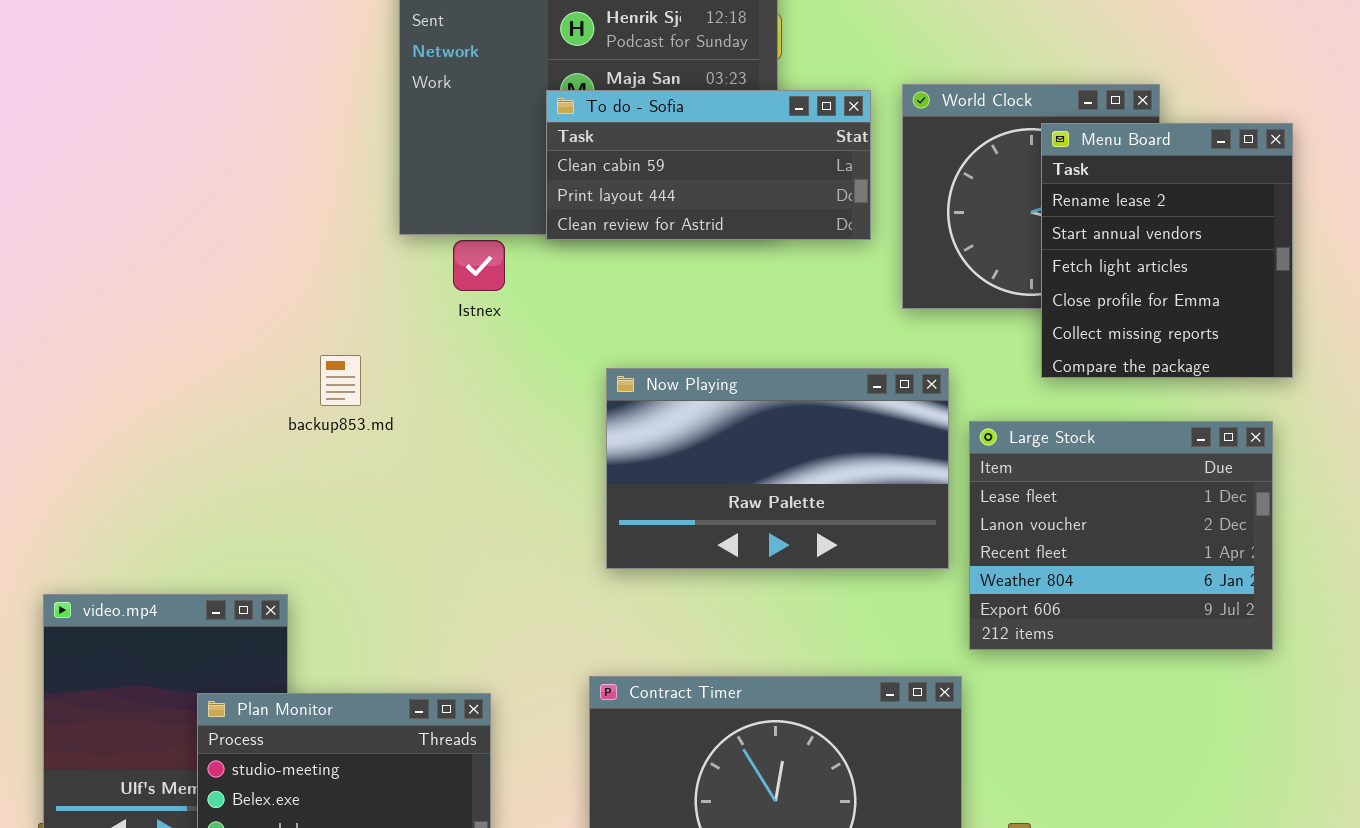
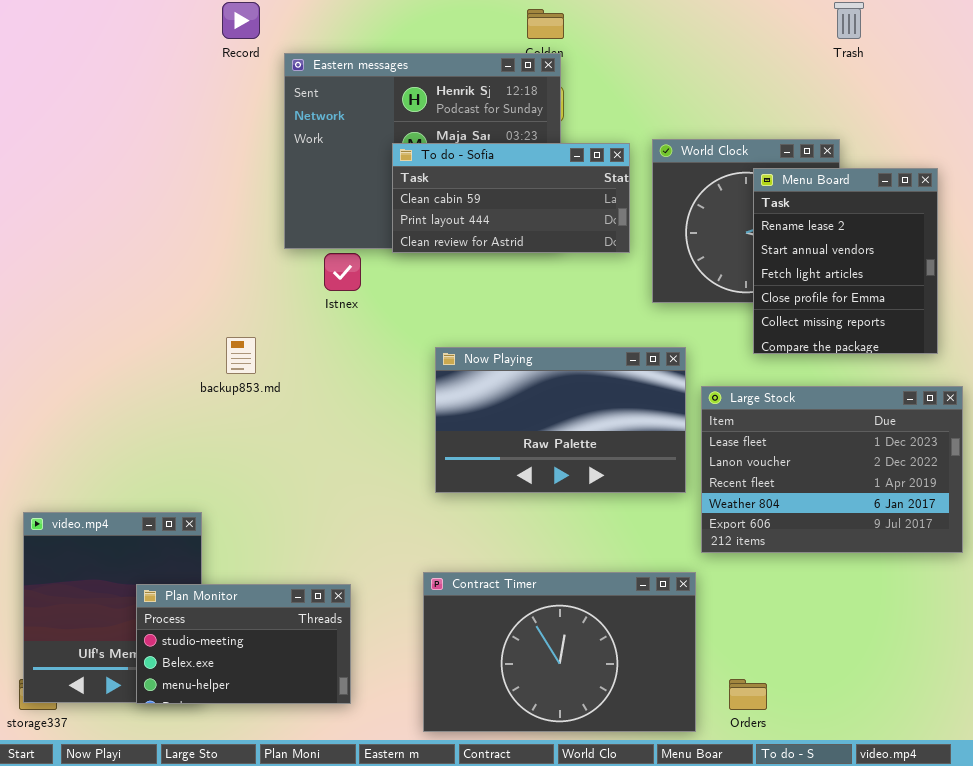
Large Stock: [969,421,1273,650] -> [701,386,963,553], resized

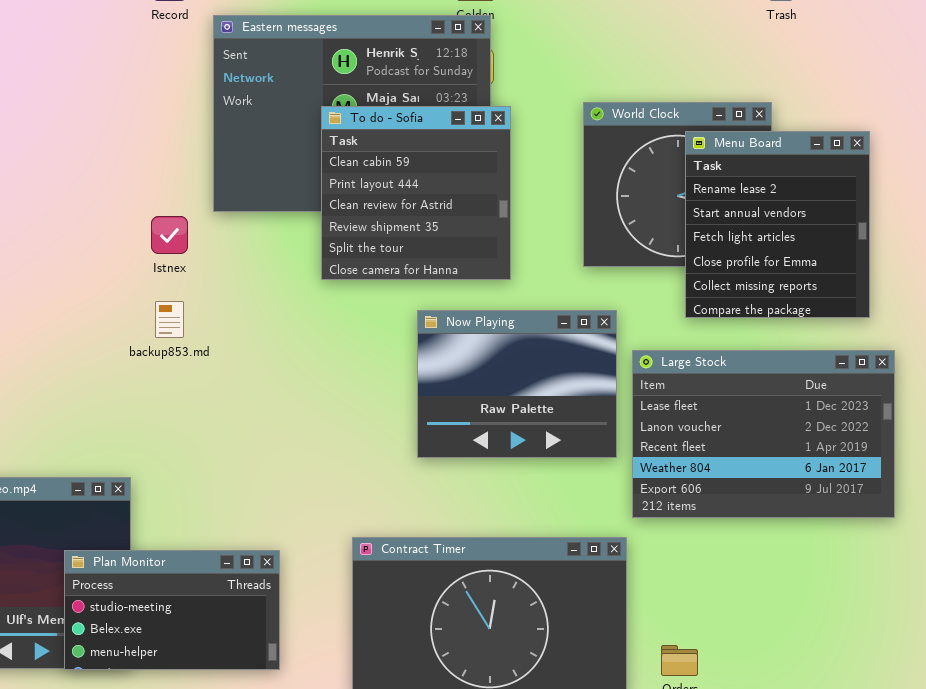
To do - Sofia: [392,143,630,253] -> [321,106,511,280], resized
Istnex: [324,253,361,291] -> [151,216,188,254], moved
Now Playing: [435,347,686,493] -> [417,310,617,458], resized

